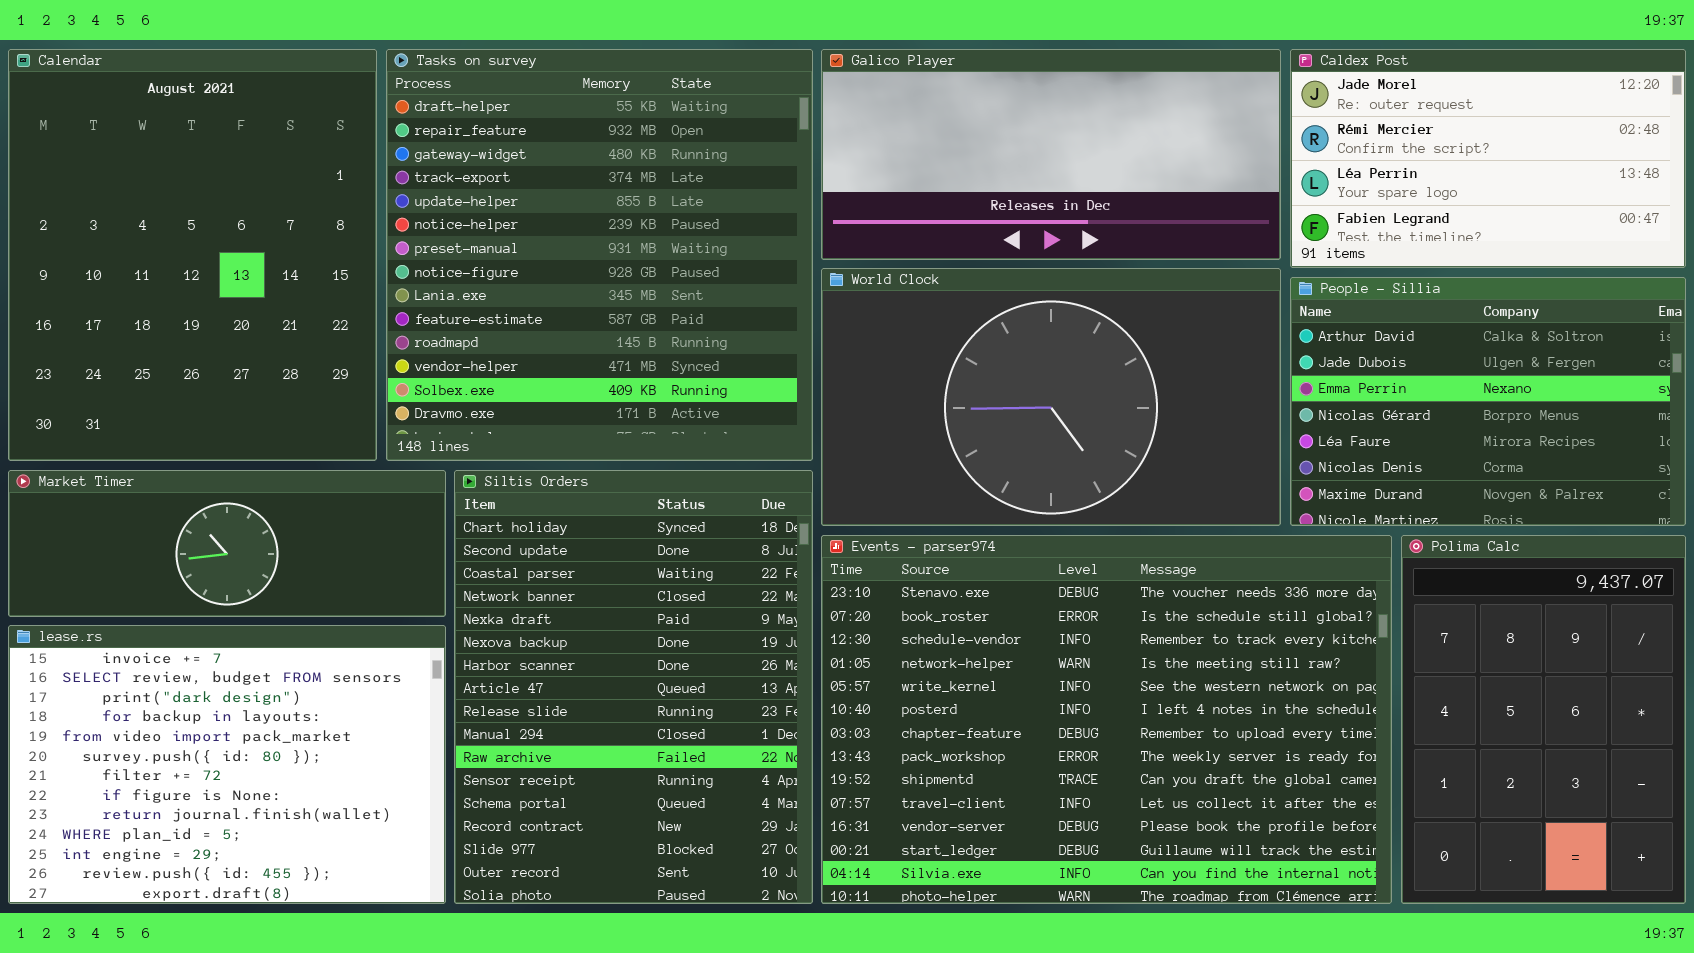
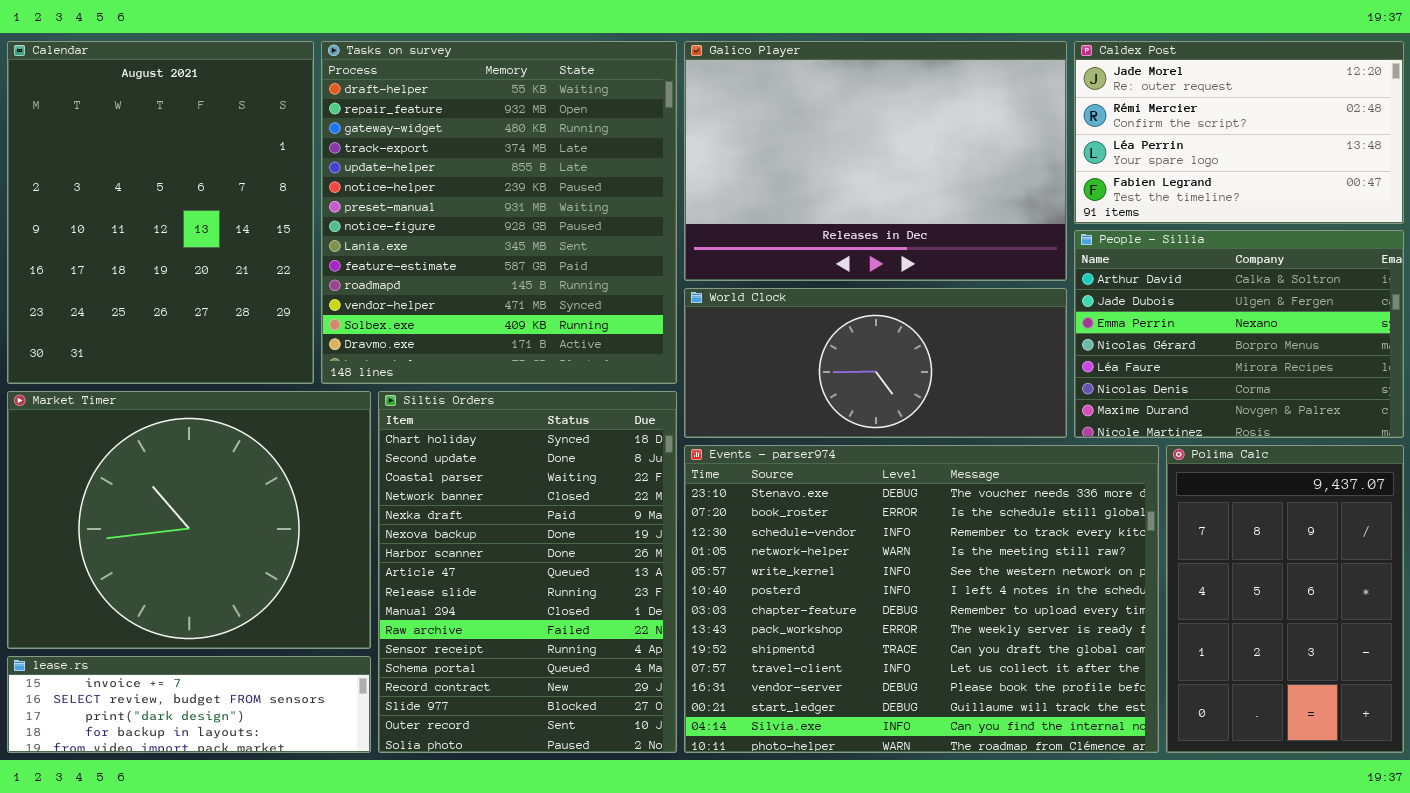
Galico Player: [821,49,1281,260] -> [684,41,1067,281], resized
World Clock: [821,268,1281,526] -> [684,288,1067,438], resized
Market Timer: [8,470,446,617] -> [7,391,371,649], resized
lease.rs: [8,625,446,904] -> [7,656,371,753], resized

